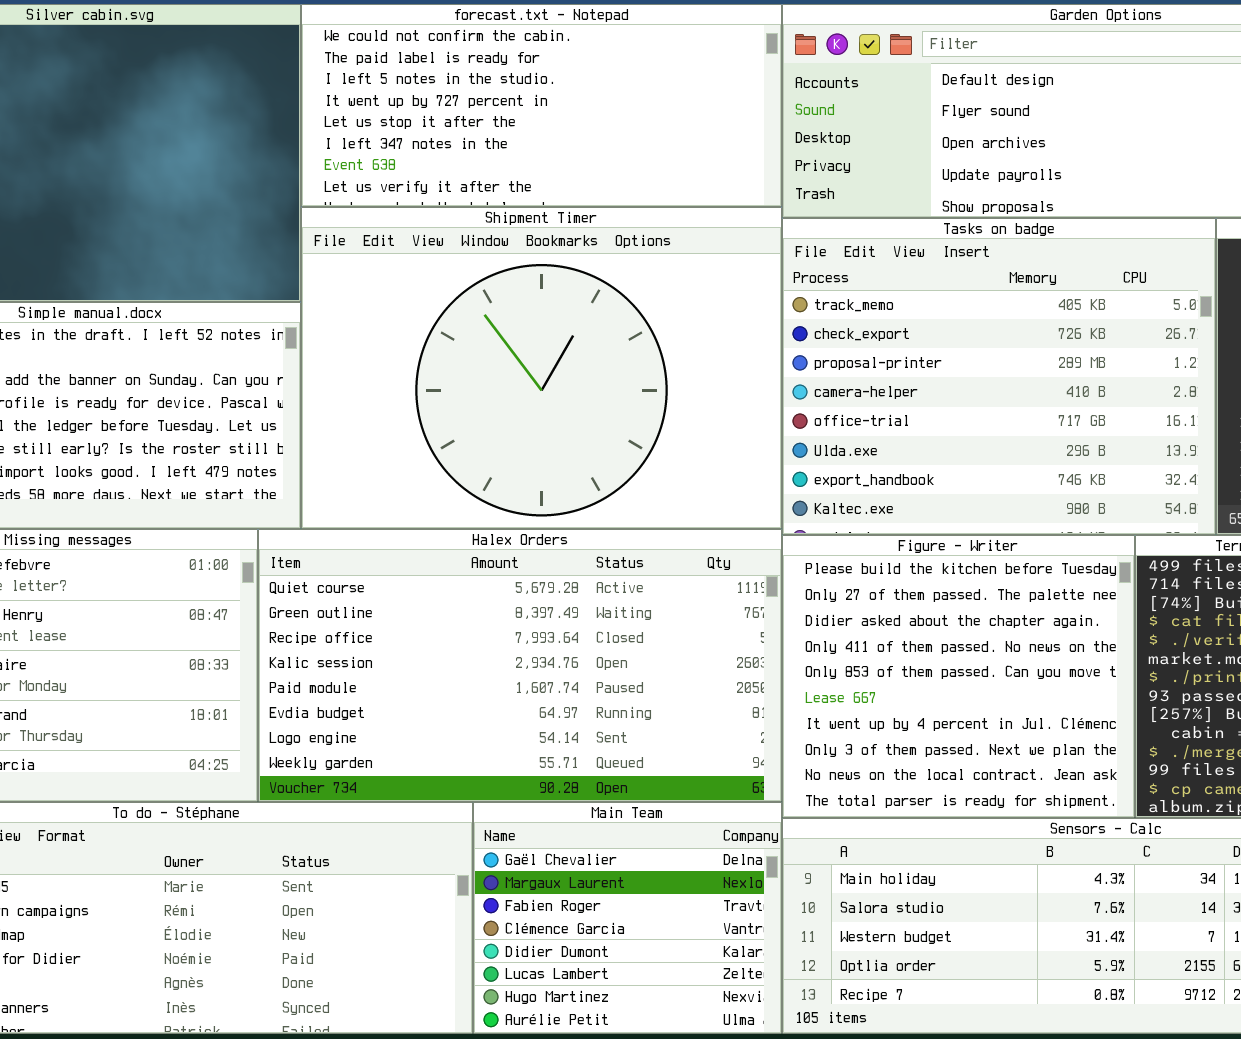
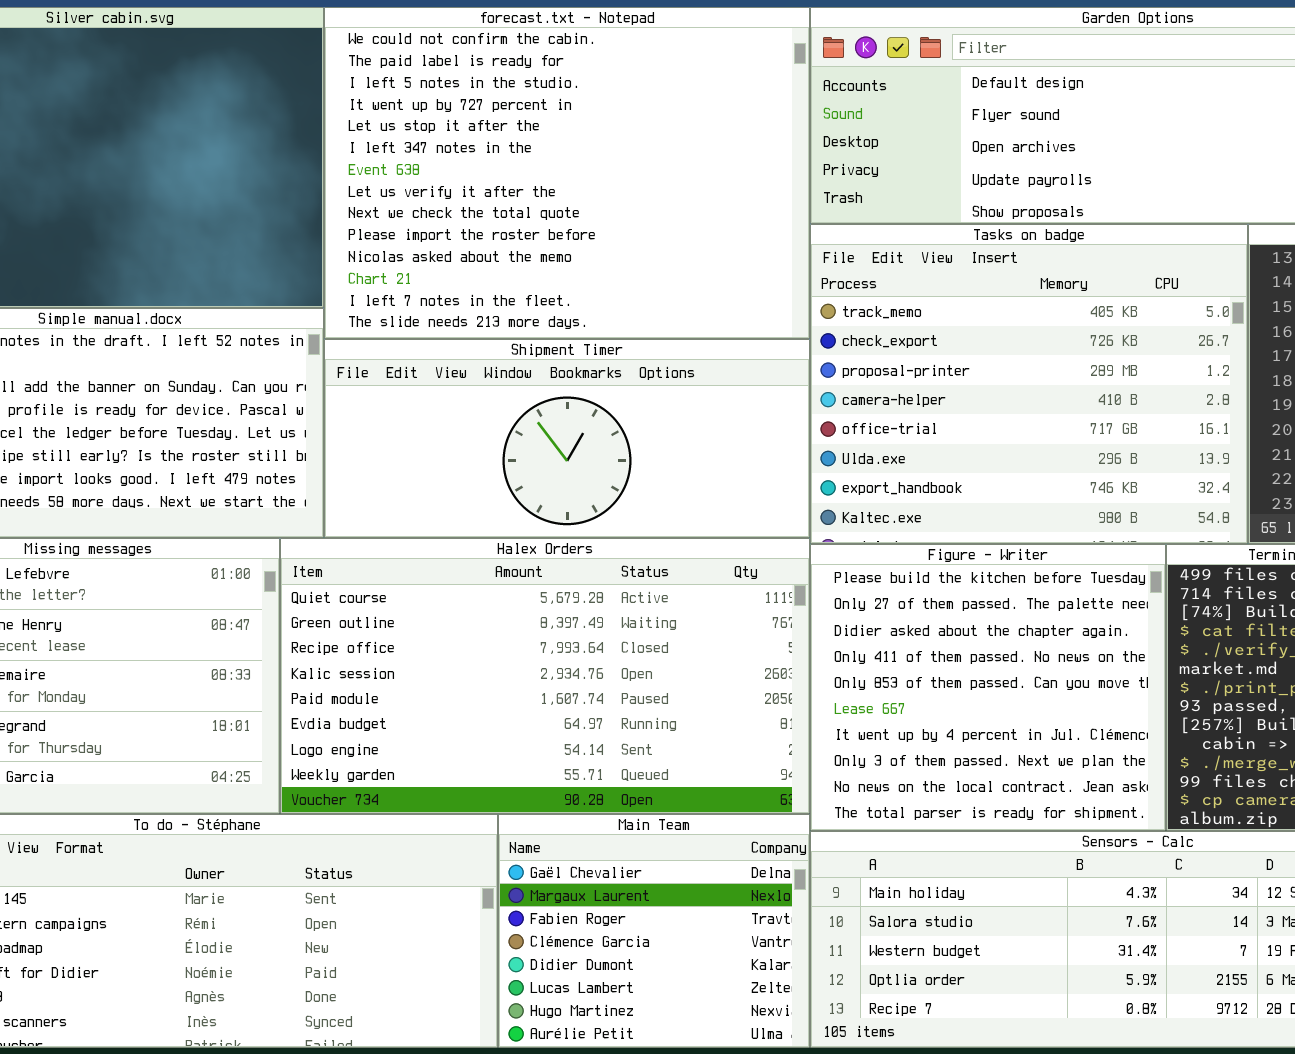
forecast.txt - Notepad: [301,4,782,207] -> [324,7,810,339], resized
Shipment Timer: [301,207,782,529] -> [324,339,810,538], resized

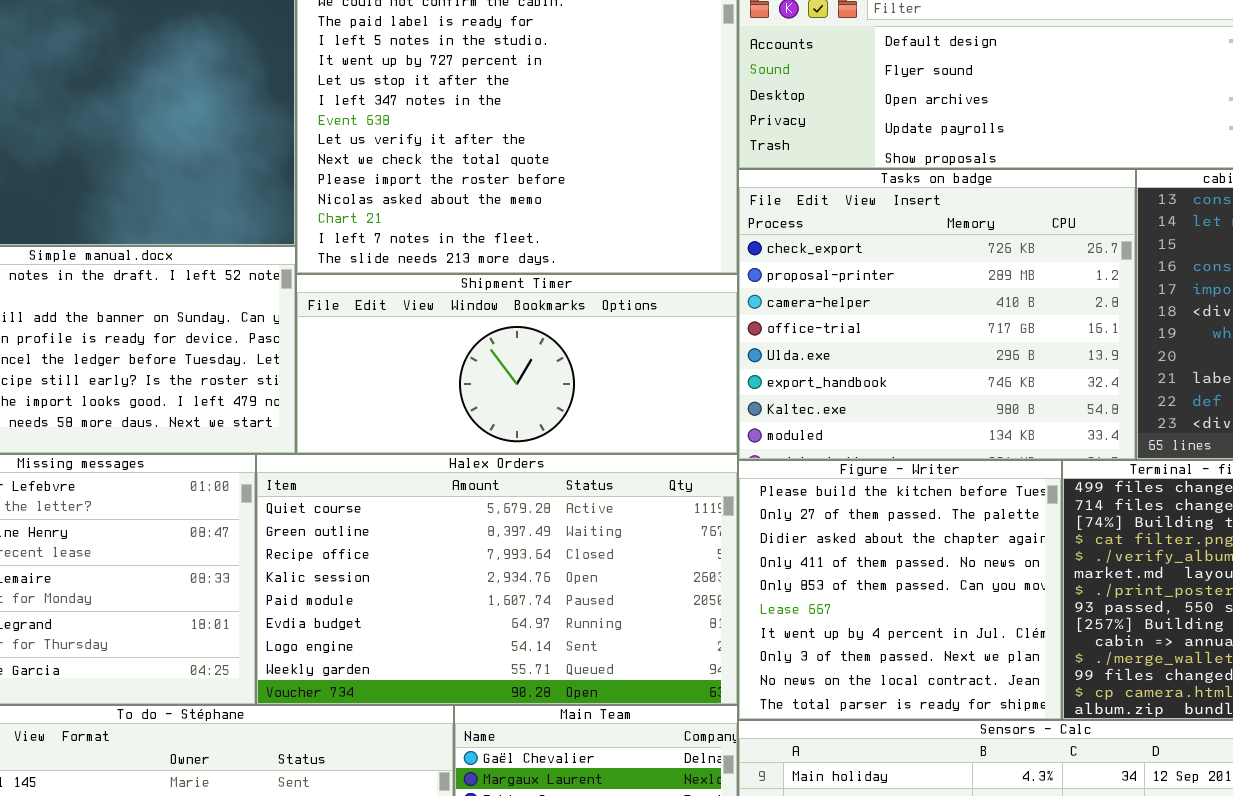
Tasks on badge: [810,224,1248,544] -> [738,169,1136,460], scrolled down 1 row

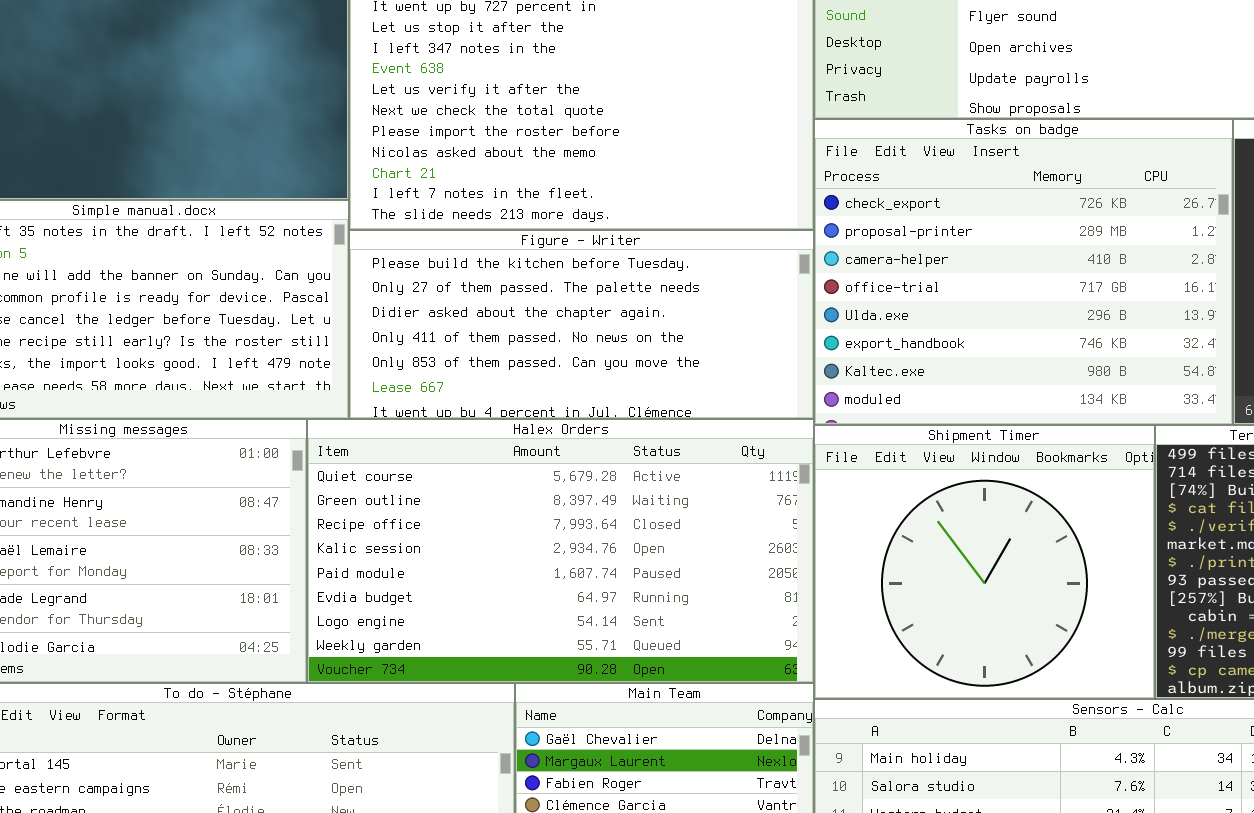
Shipment Timer: [296,274,738,454] -> [814,425,1155,699], moved, resized
Figure - Writer: [738,460,1062,720] -> [349,230,814,419], moved, resized

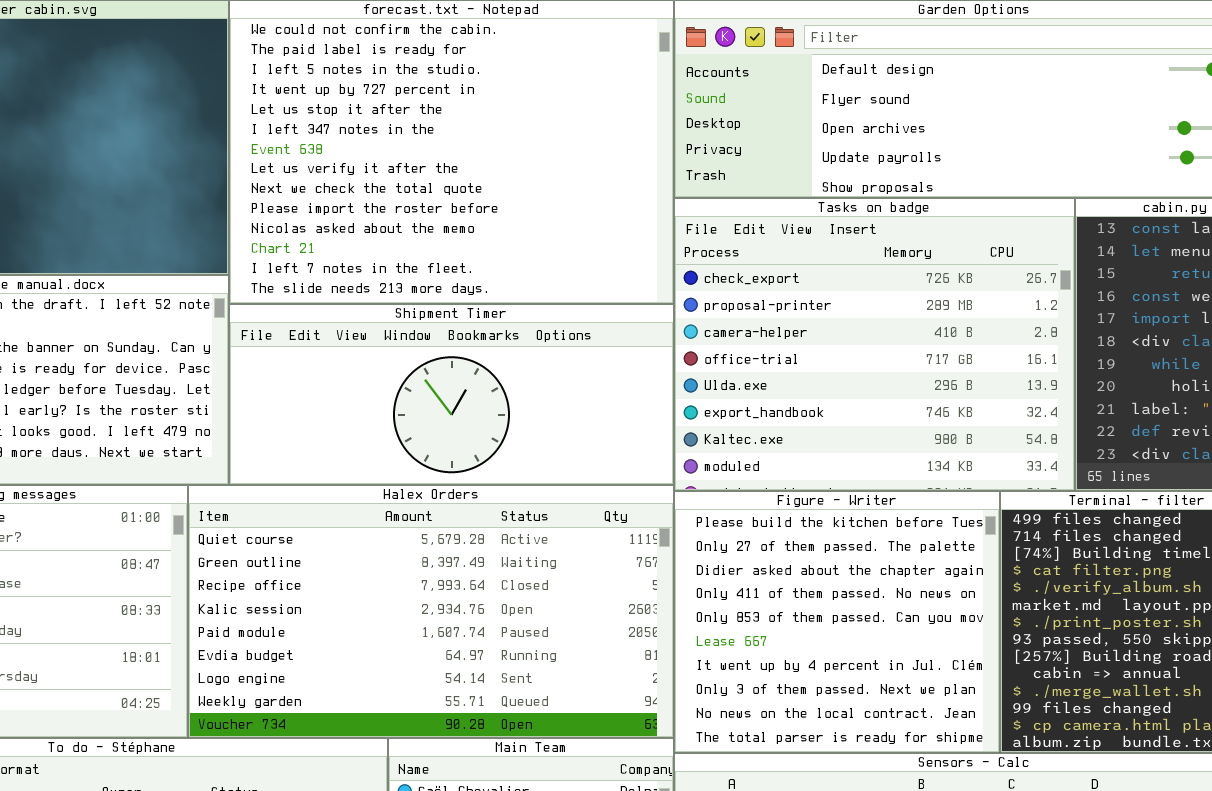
Figure - Writer: [349,230,814,419] -> [674,491,1000,753], moved, resized
Shipment Timer: [814,425,1155,699] -> [229,304,674,485], moved, resized

